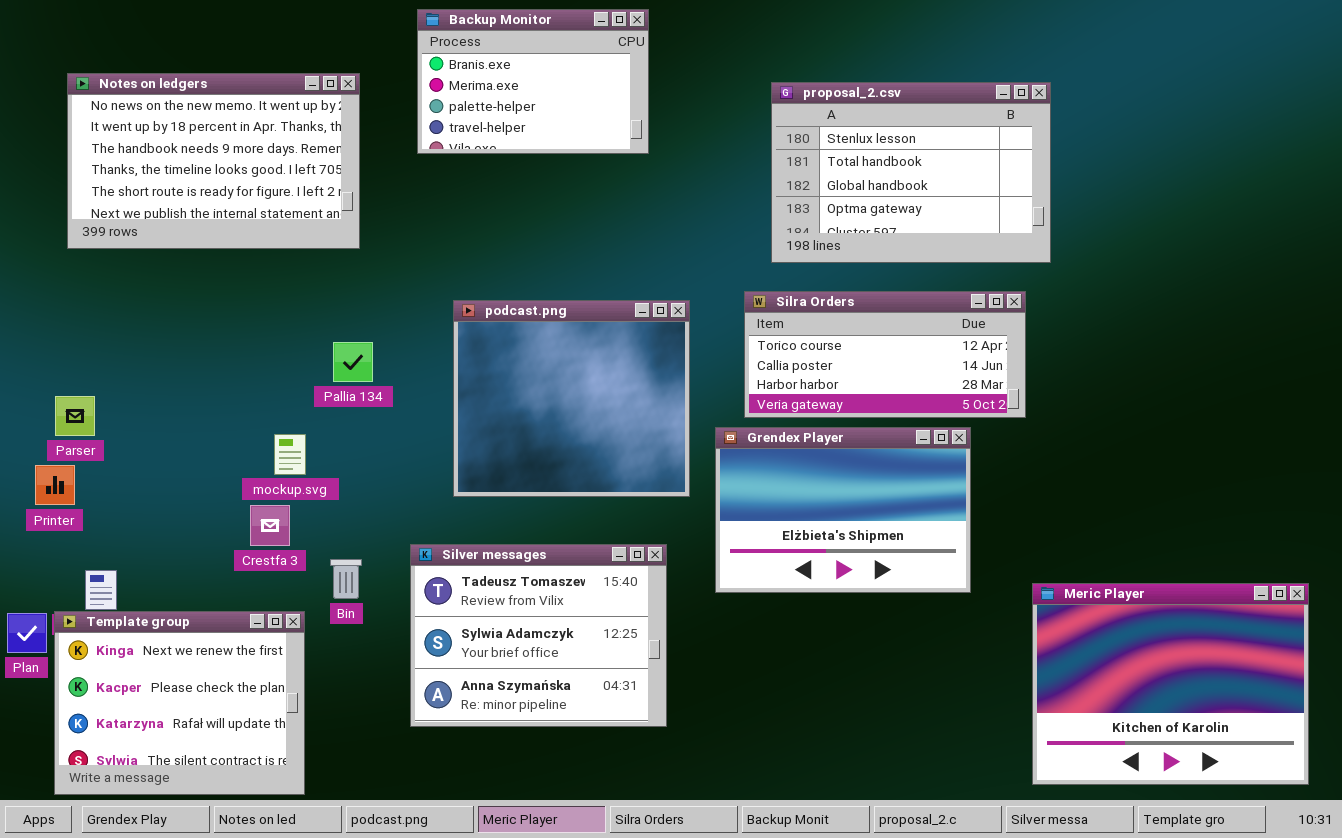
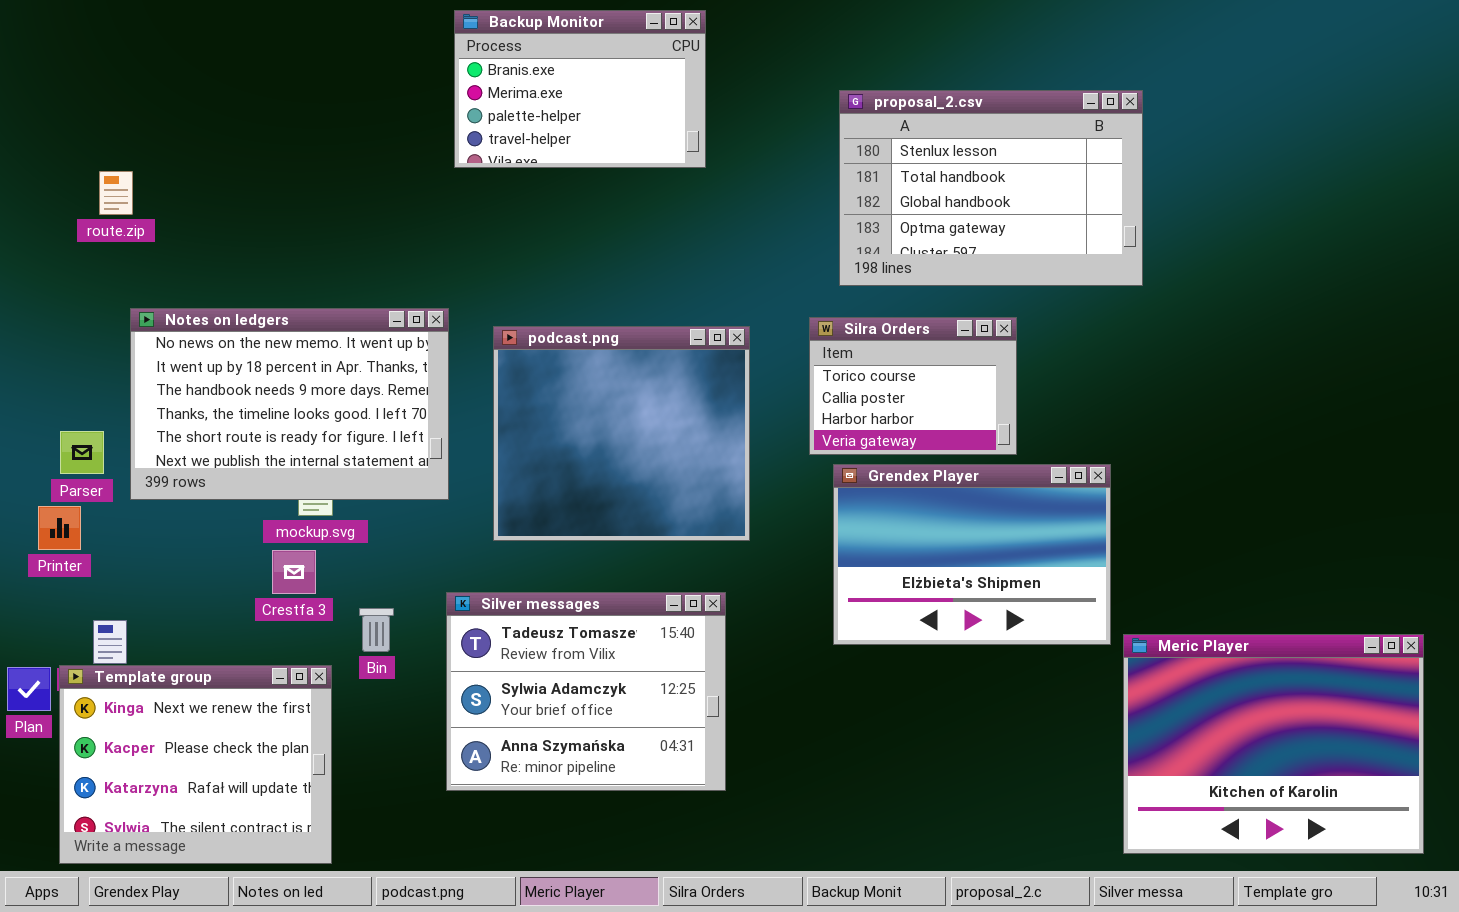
Notes on ledgers: [67,73,360,249] -> [130,308,449,500], moved
Silra Orders: [744,291,1026,418] -> [809,317,1017,455], resized
Grendex Player: [715,427,971,593] -> [833,464,1111,645], moved

